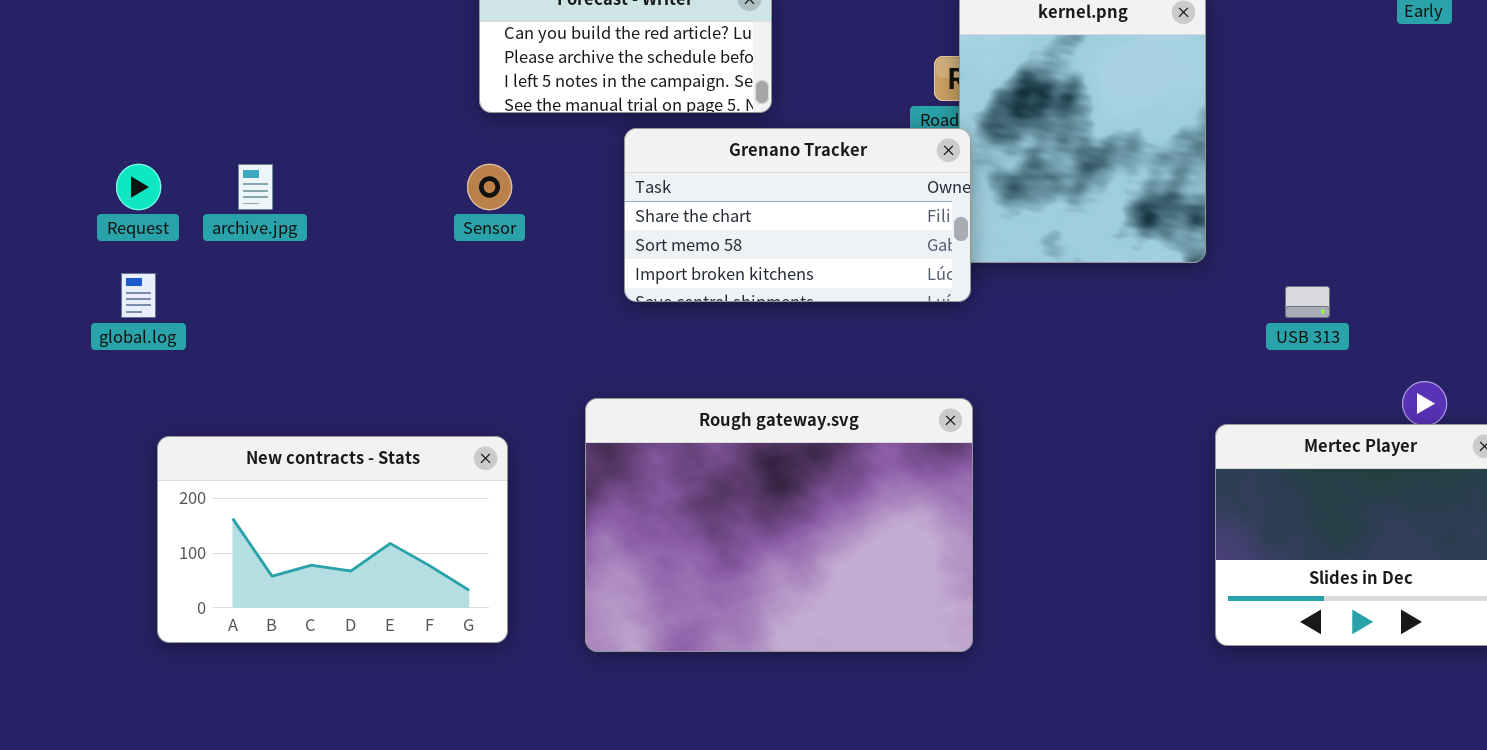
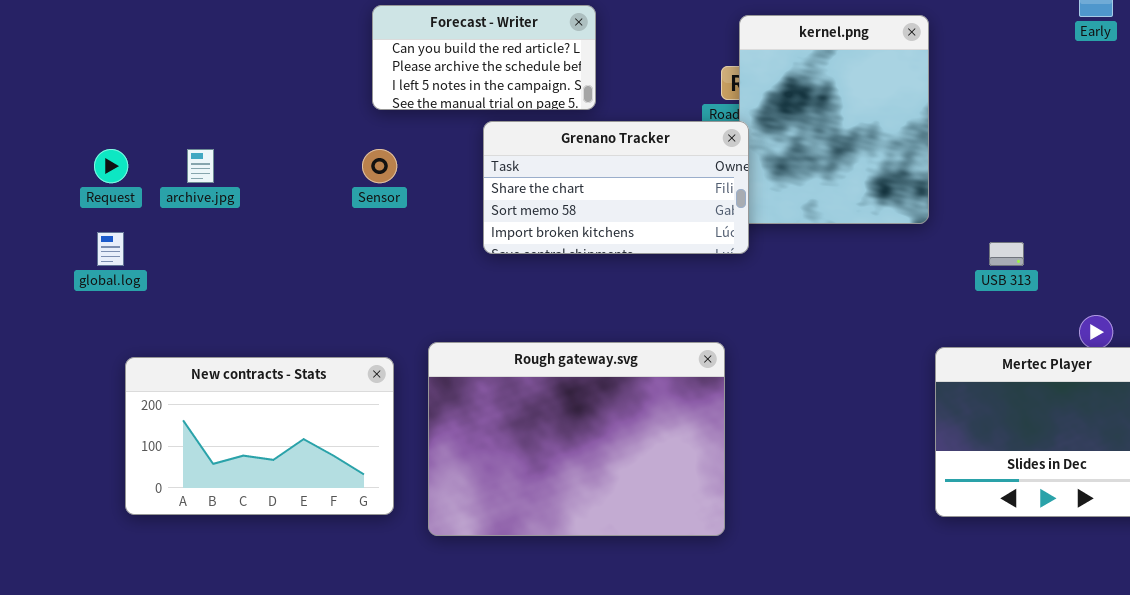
Rough gateway.svg: [585,398,973,652] -> [428,342,725,536], moved

